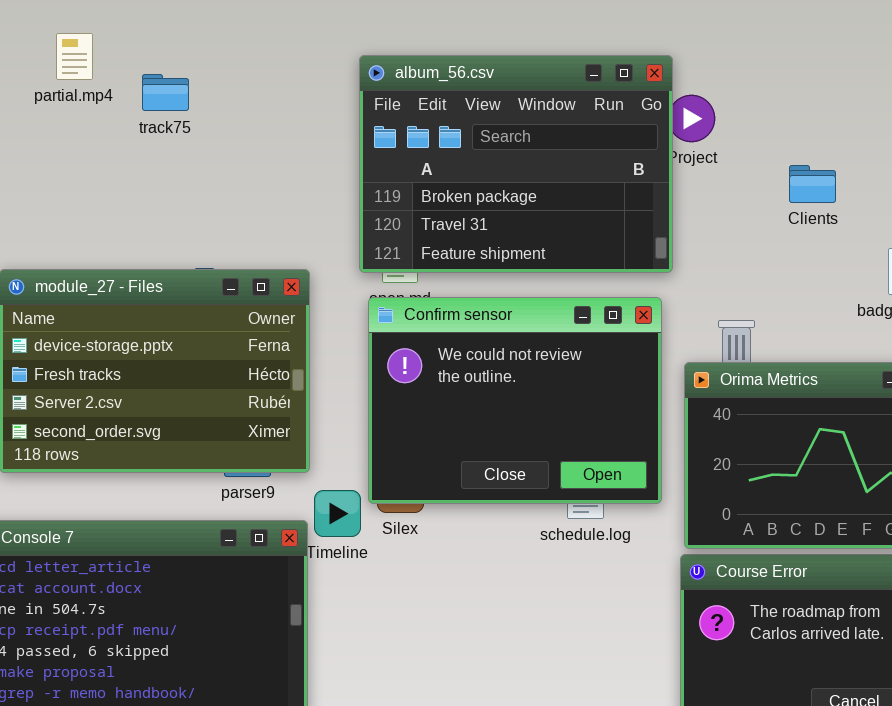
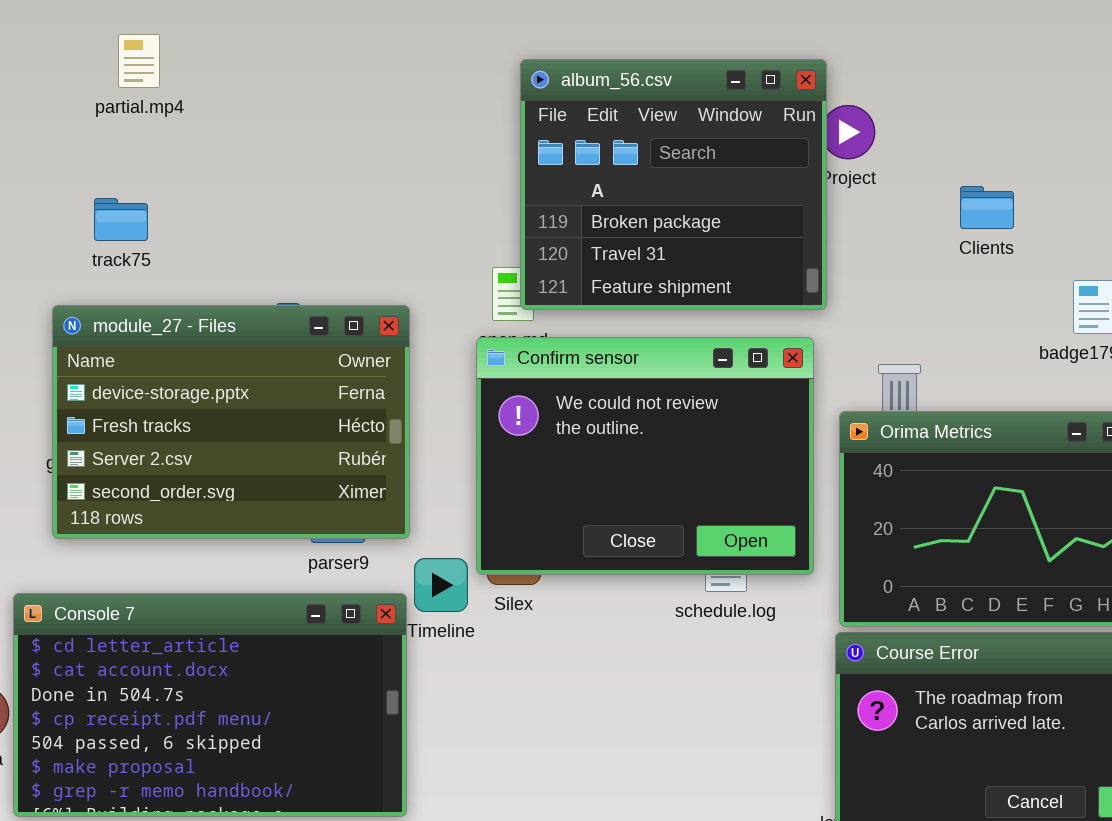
album_56.csv: [359,55,673,273] -> [520,59,827,310], resized
track75: [142,74,189,111] -> [94,198,148,241], moved

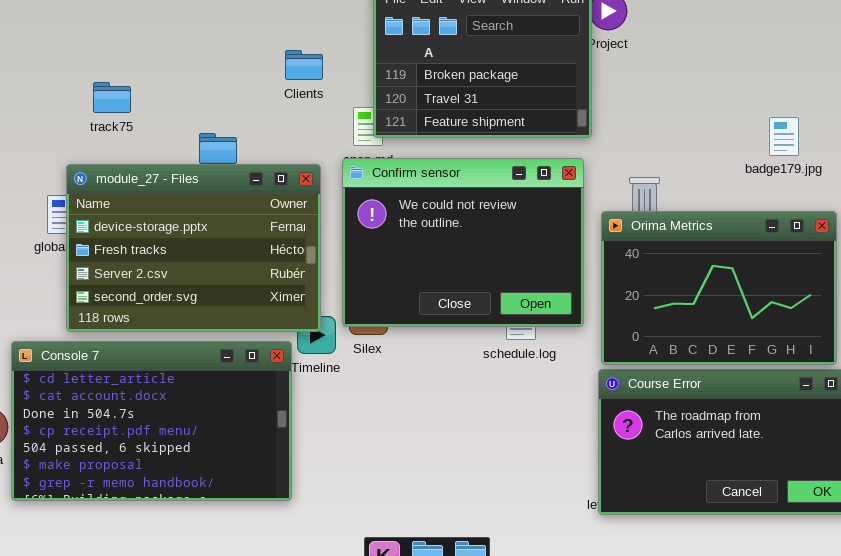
Clients: [960,186,1014,229] -> [285,50,323,80], moved
track75: [94,198,148,241] -> [93,82,131,113], moved
module_27 - Files: [52,305,410,539] -> [66,164,321,332], moved

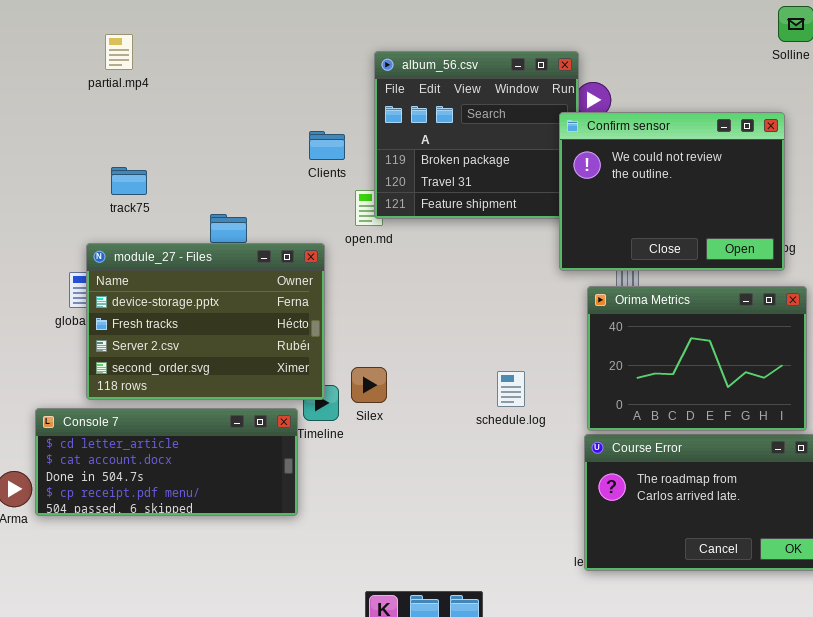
Clients: [285,50,323,80] -> [309,131,345,160], moved
Confirm sensor: [342,158,584,327] -> [559,112,785,271], moved
Console 7: [11,341,292,501] -> [35,408,298,516], resized

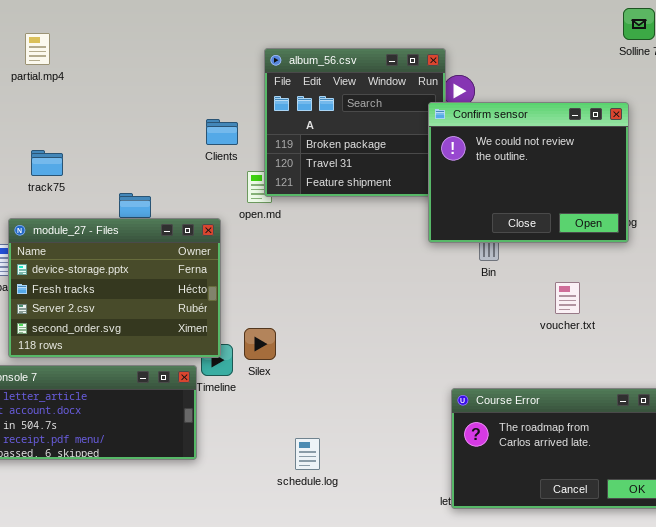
Orima Metrics: [587,286,807,431] -> none, closed
schedule.log: [497,371,525,407] -> [295,438,320,470], moved

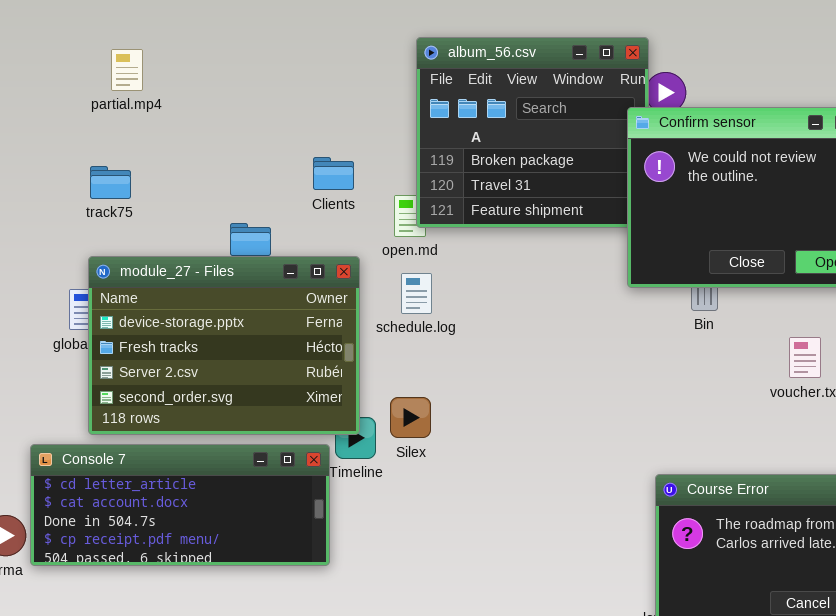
partial.mp4: [25,33,50,65] -> [111,49,143,91], moved
Clients: [206,119,238,145] -> [313,157,354,190], moved
track75: [31,150,63,176] -> [90,166,131,199], moved
schedule.log: [295,438,320,470] -> [401,273,432,314], moved

